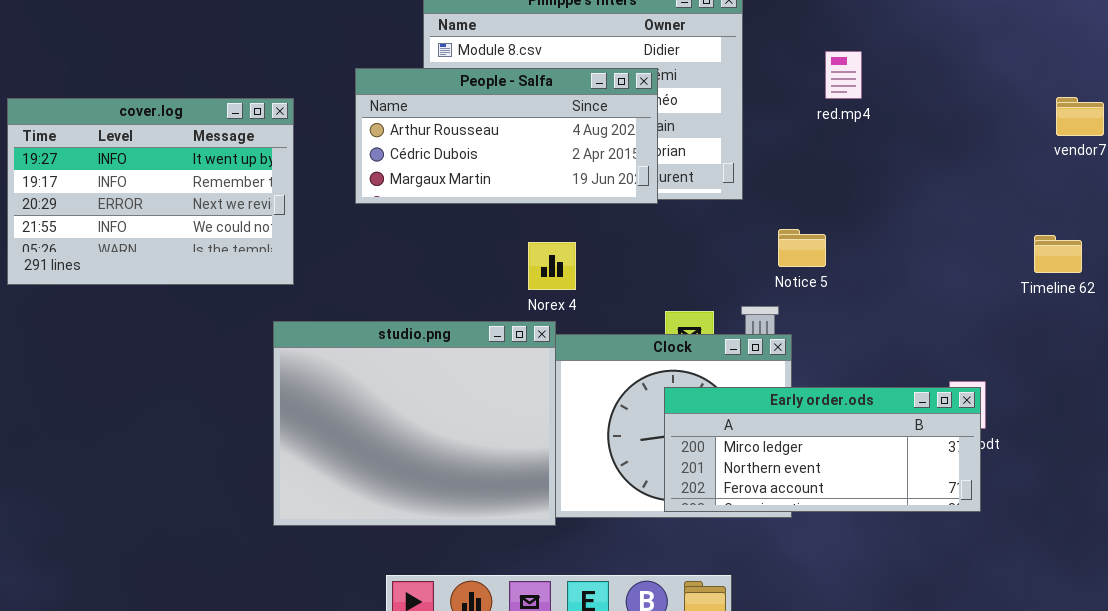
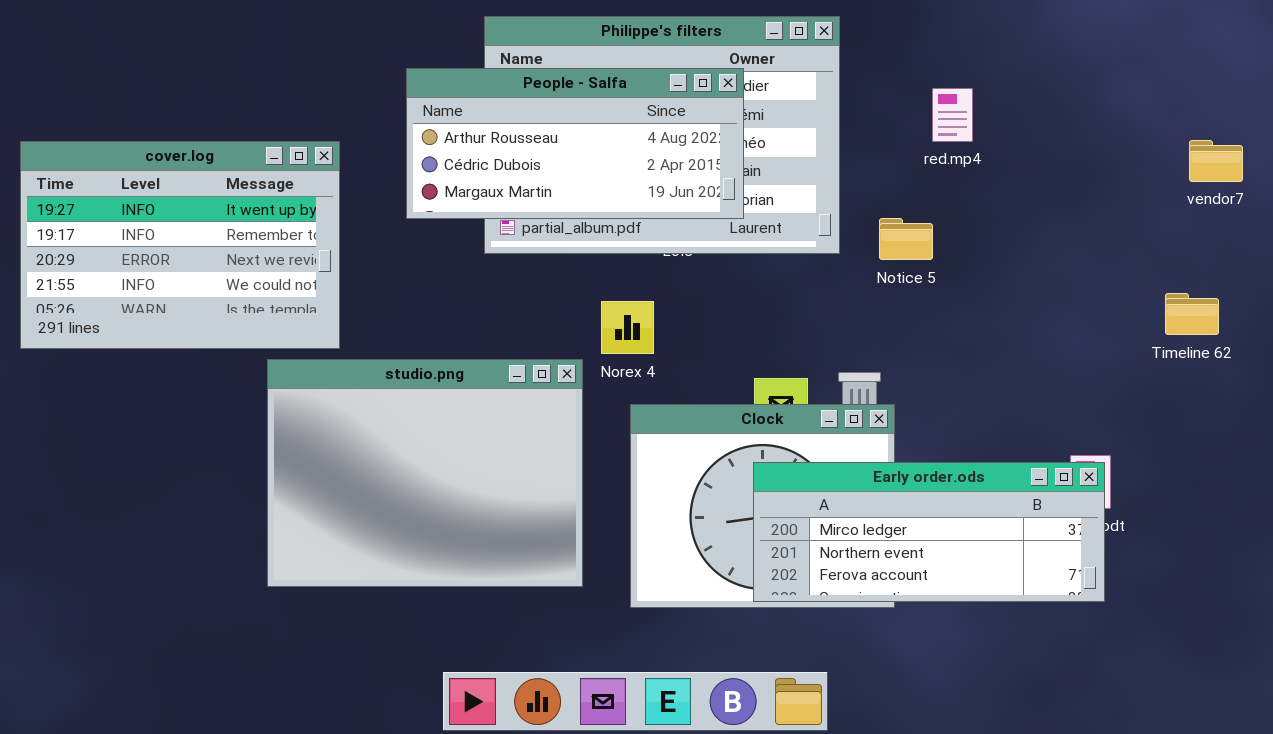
People - Salfa: [355,68,658,204] -> [406,68,744,219], moved
Notice 5: [778,229,826,267] -> [879,218,933,260], moved
studio.png: [273,321,556,526] -> [267,359,583,587], moved

